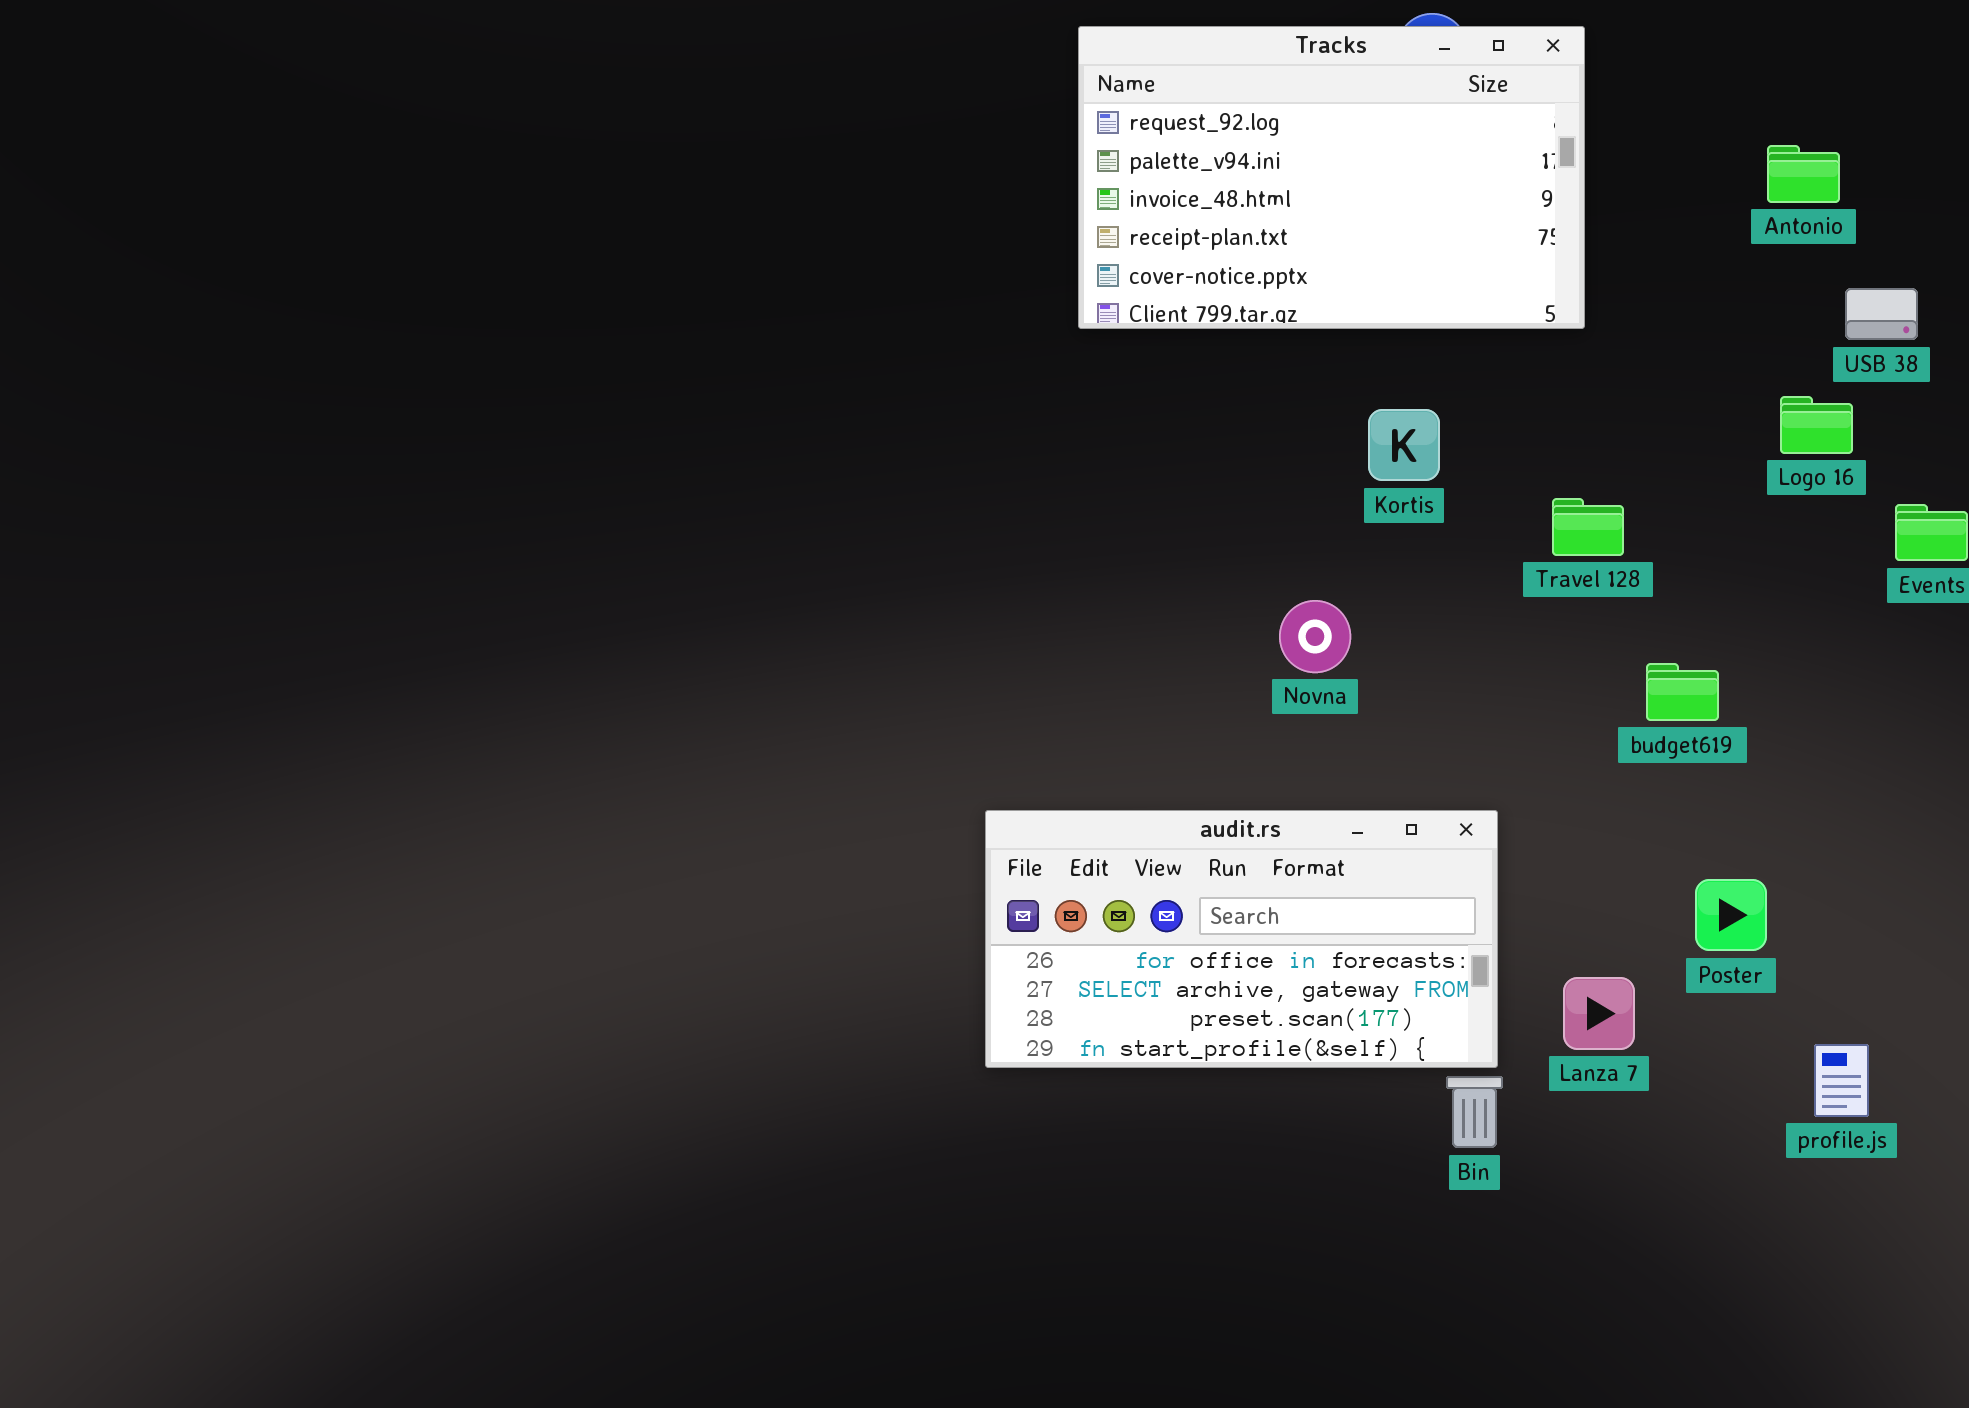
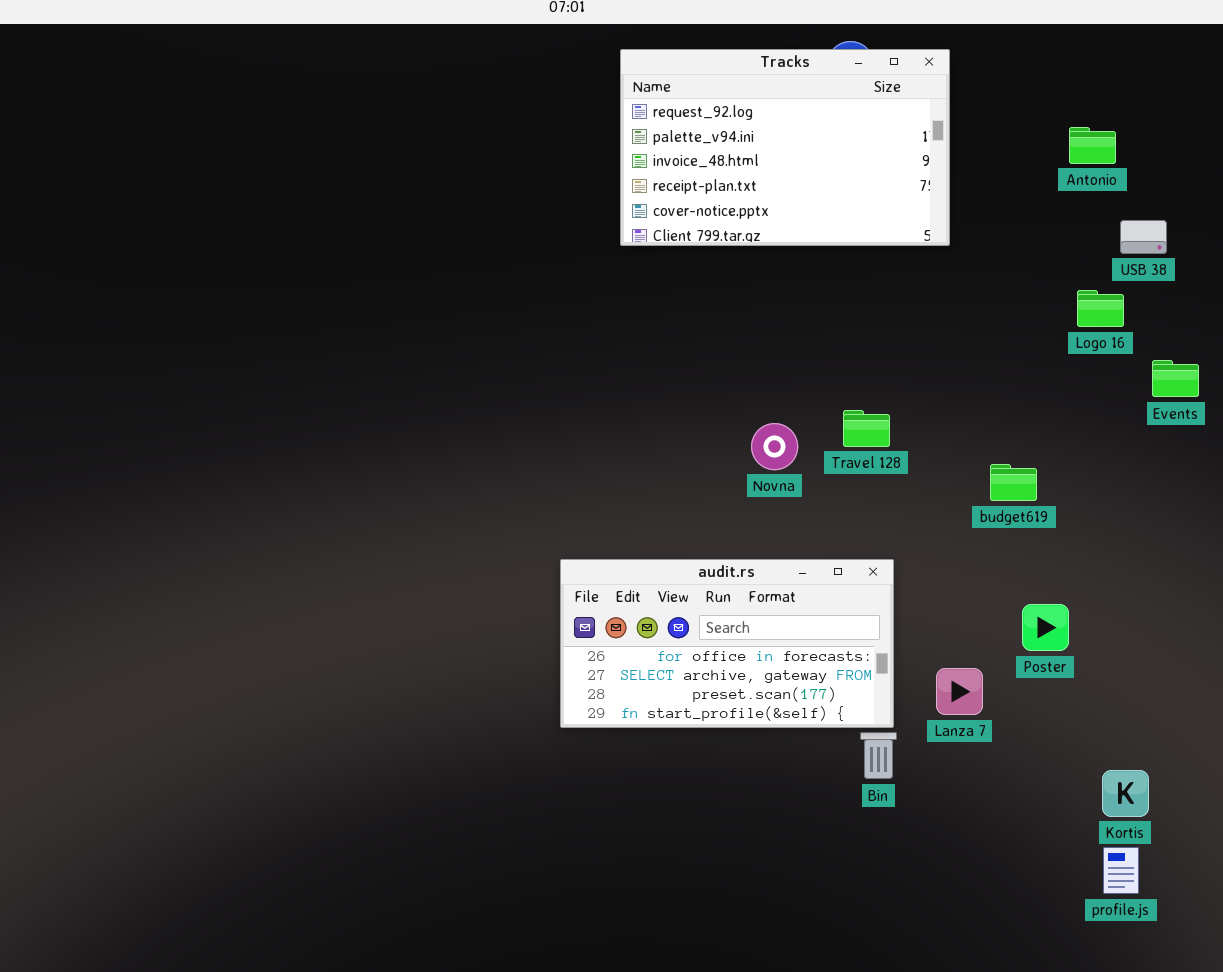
Kortis: [1368,409,1440,481] -> [1102,770,1149,817], moved
Travel 128: [1552,498,1624,556] -> [843,410,890,447], moved
profile.js: [1814,1044,1869,1117] -> [1103,847,1139,894], moved

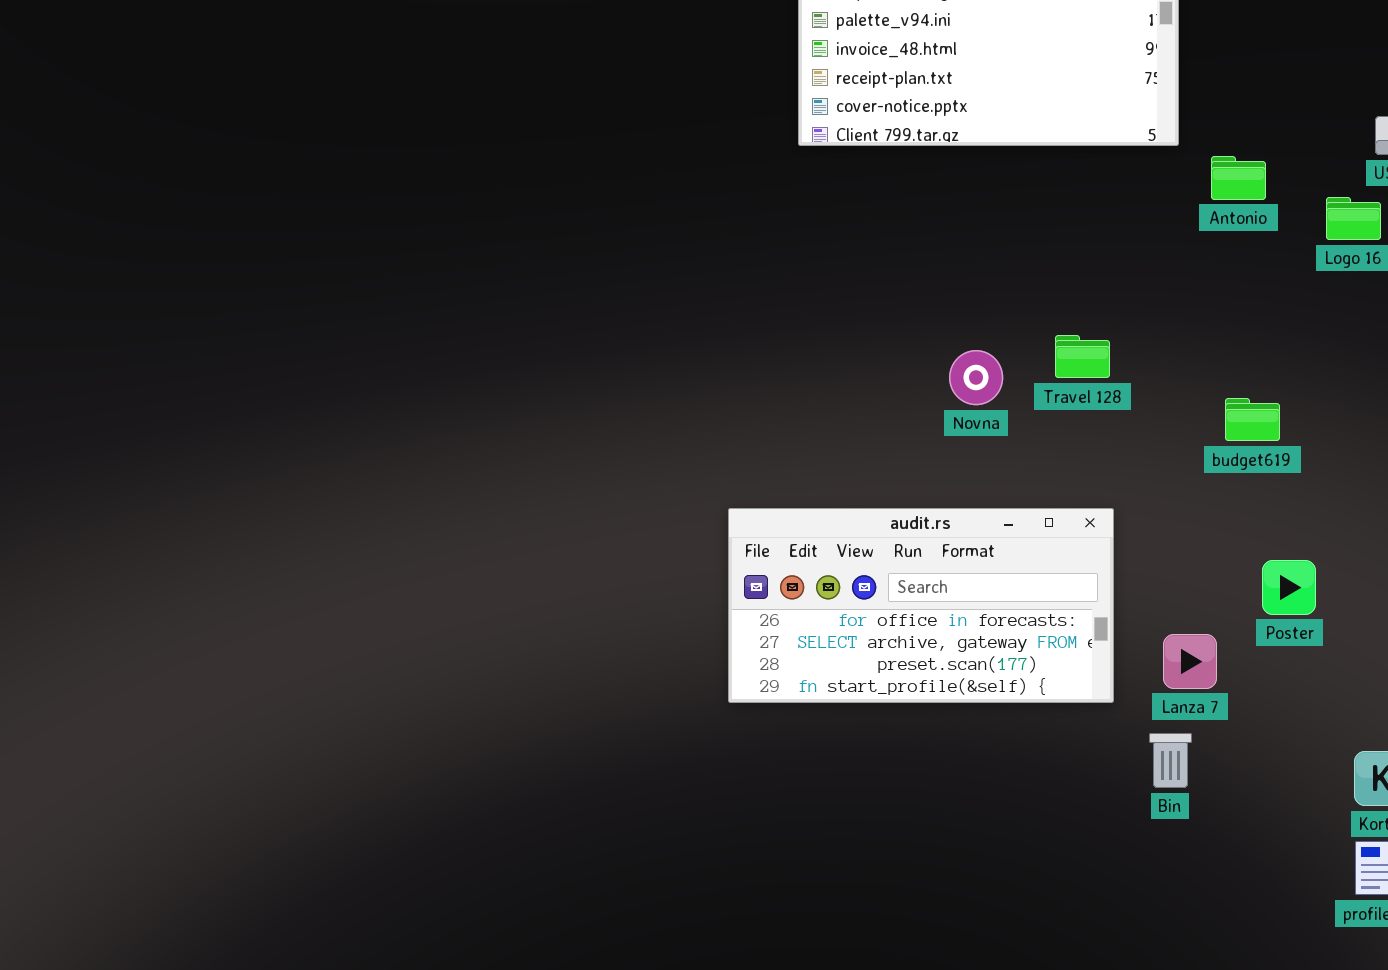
Antonio: [1069,127,1116,164] -> [1211,156,1266,200], moved
Bin: [860,732,897,779] -> [1149,733,1192,788], moved

